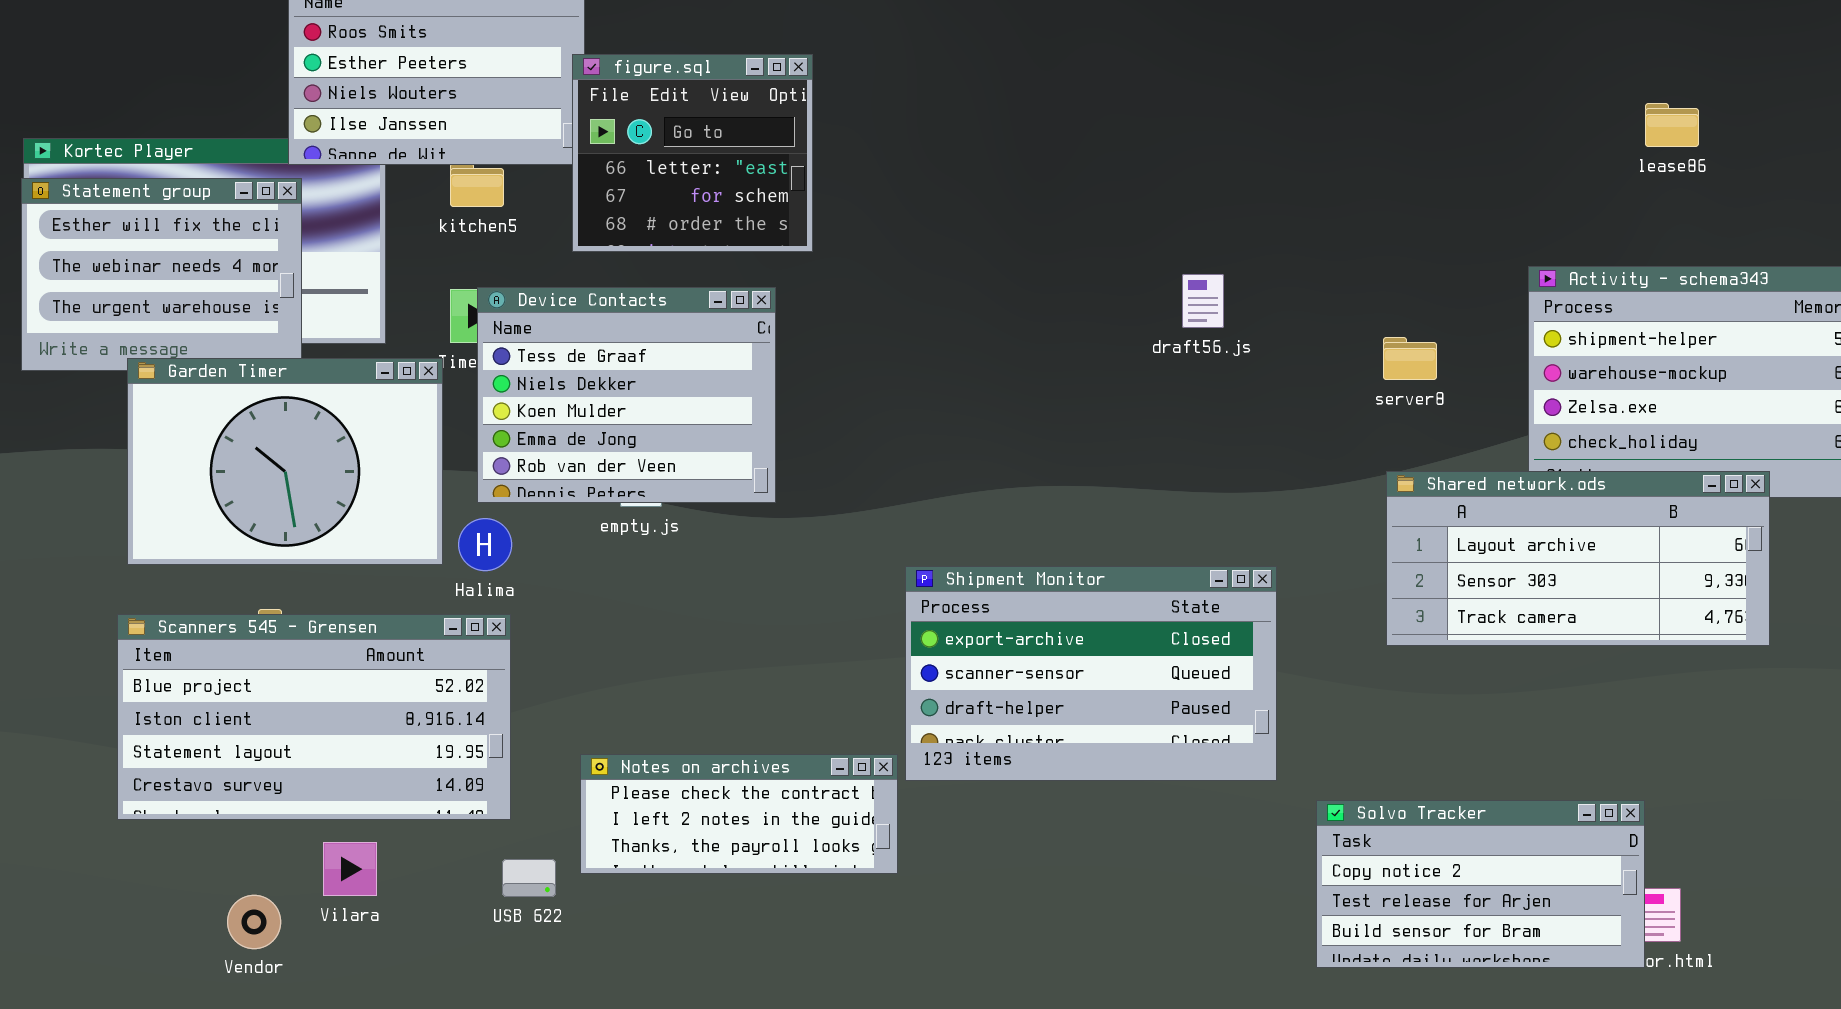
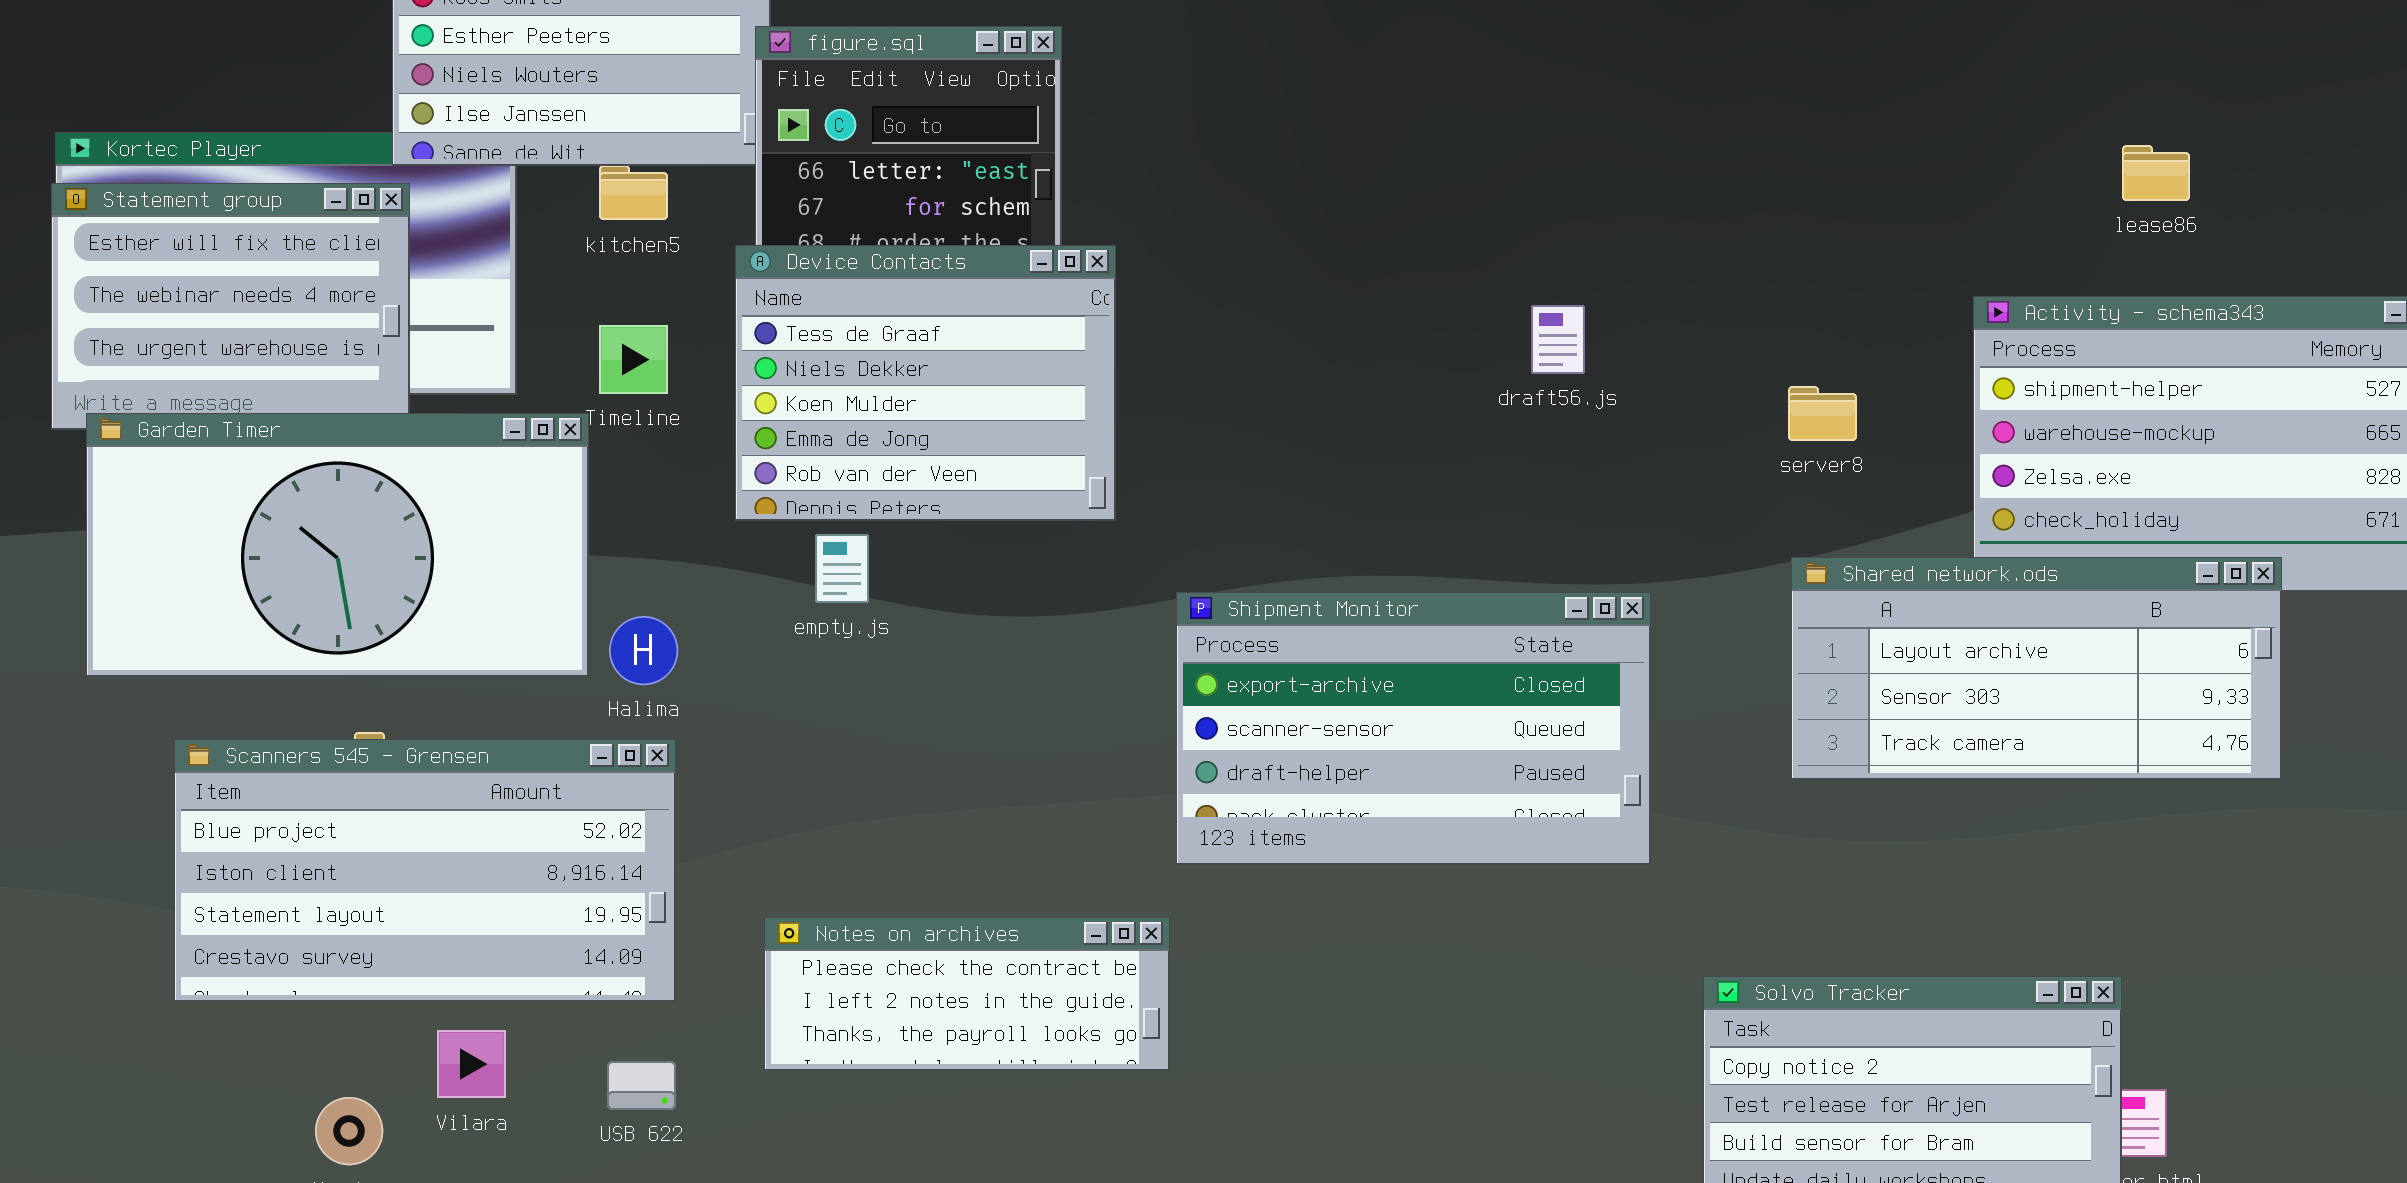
lease86: [1645,103,1699,147] -> [2122,145,2190,201], moved
Device Contacts: [477,287,776,503] -> [735,245,1116,521], moved
Garden Timer: [127,358,443,565] -> [86,413,589,677], resized
Shipment Monitor: [905,566,1277,781] -> [1176,592,1651,865], moved
USB 622: [502,859,556,897] -> [607,1061,676,1110], moved

